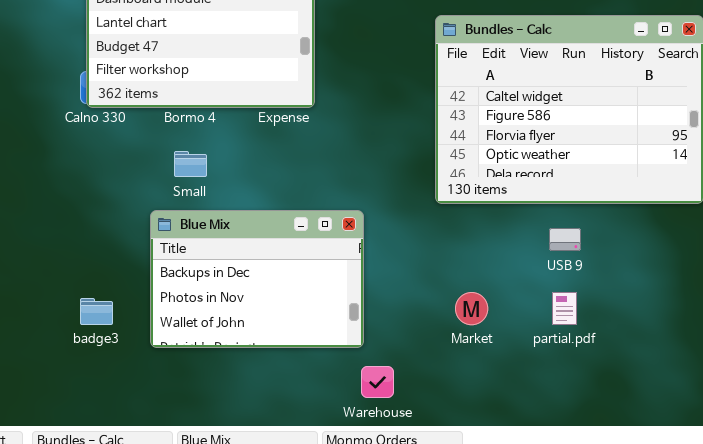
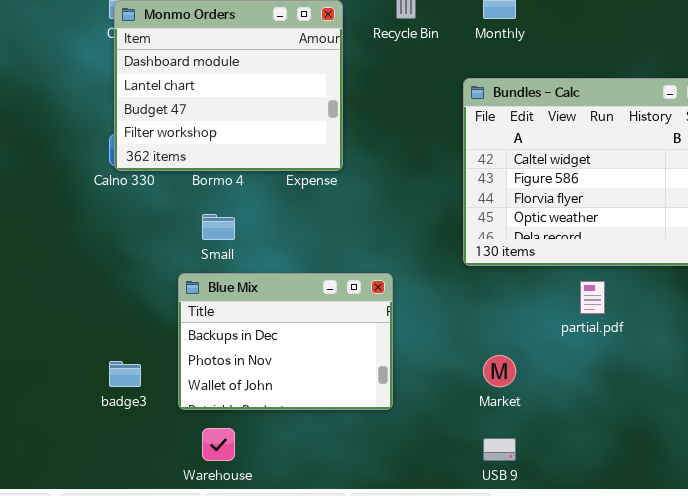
USB 9: [549,228,581,251] -> [483,438,516,461], moved
partial.pdf: [552,292,577,325] -> [580,281,605,314], moved
Warehouse: [361,366,394,398] -> [202,428,235,461], moved

